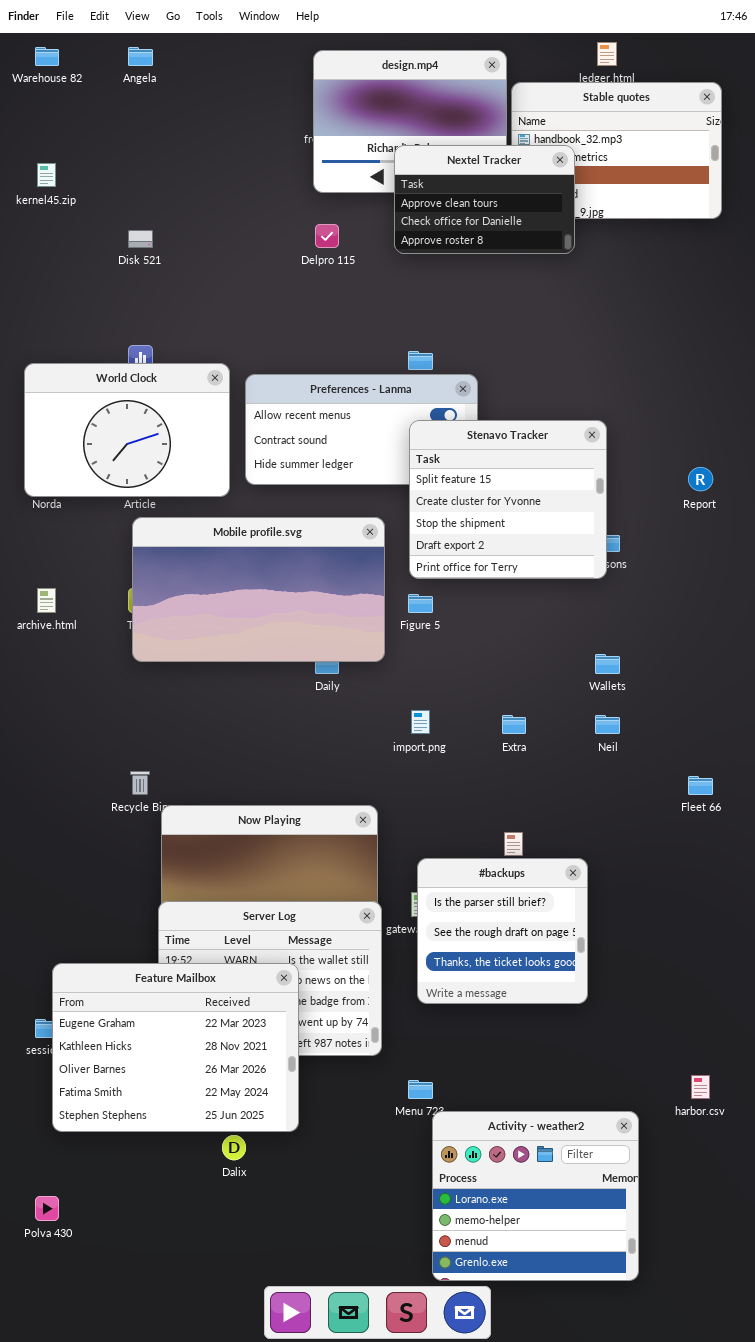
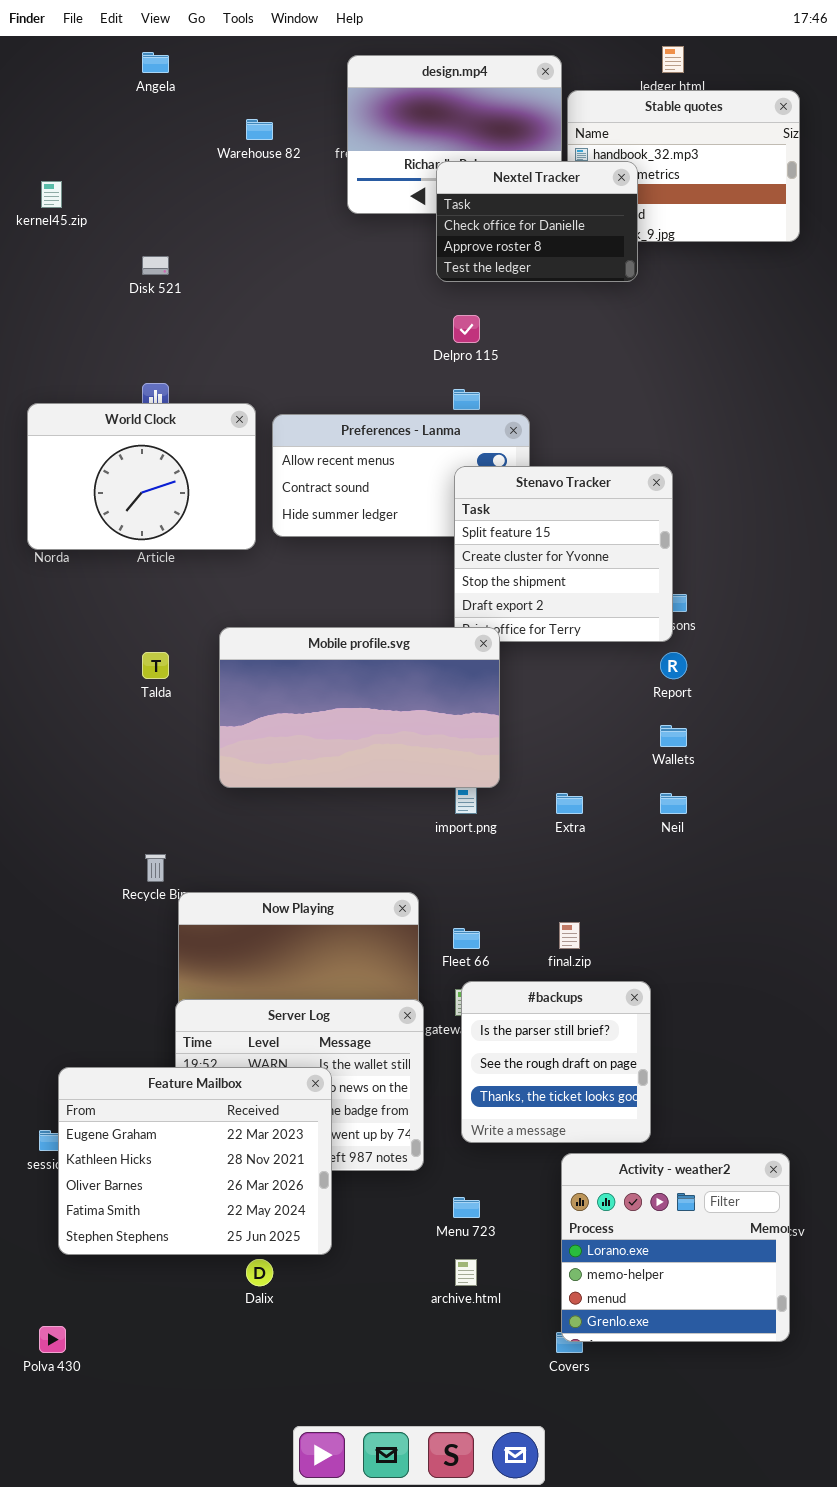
Warehouse 82: [35,47,59,66] -> [246,119,273,140], moved
Nextel Tracker: [394,145,575,254] -> [436,161,638,282], scrolled down 1 row
Delpro 115: [315,224,339,248] -> [453,315,480,343], moved
Report: [688,467,713,491] -> [660,652,687,679], moved
Mobile profile.svg: [132,517,385,662] -> [219,627,500,788], moved
archive.html: [37,588,56,613] -> [455,1259,477,1286], moved
Fleet 66: [688,776,713,795] -> [453,928,480,949], moved
#backups: [417,858,588,1004] -> [461,981,651,1143], moved
Activity - weather2: [432,1111,639,1281] -> [561,1153,790,1342], moved

